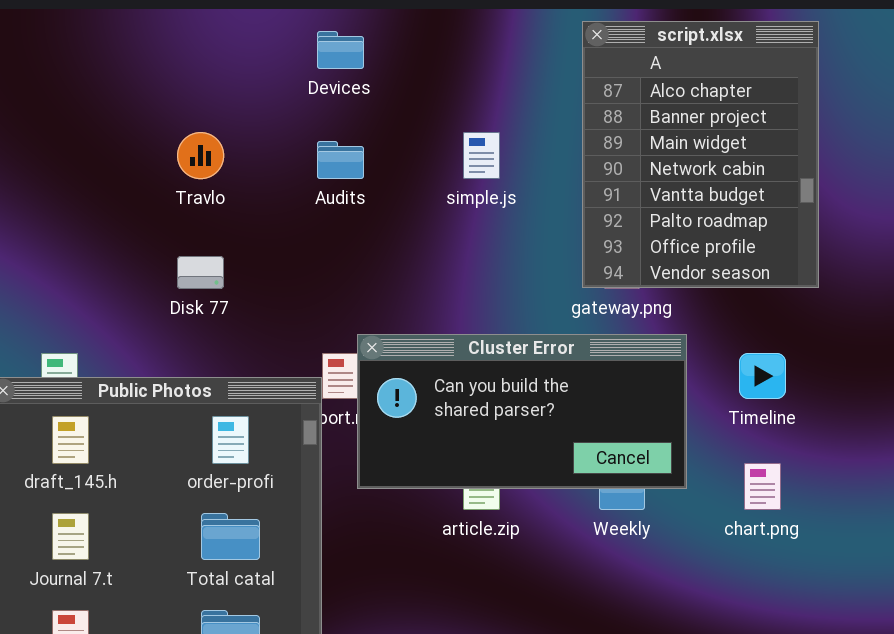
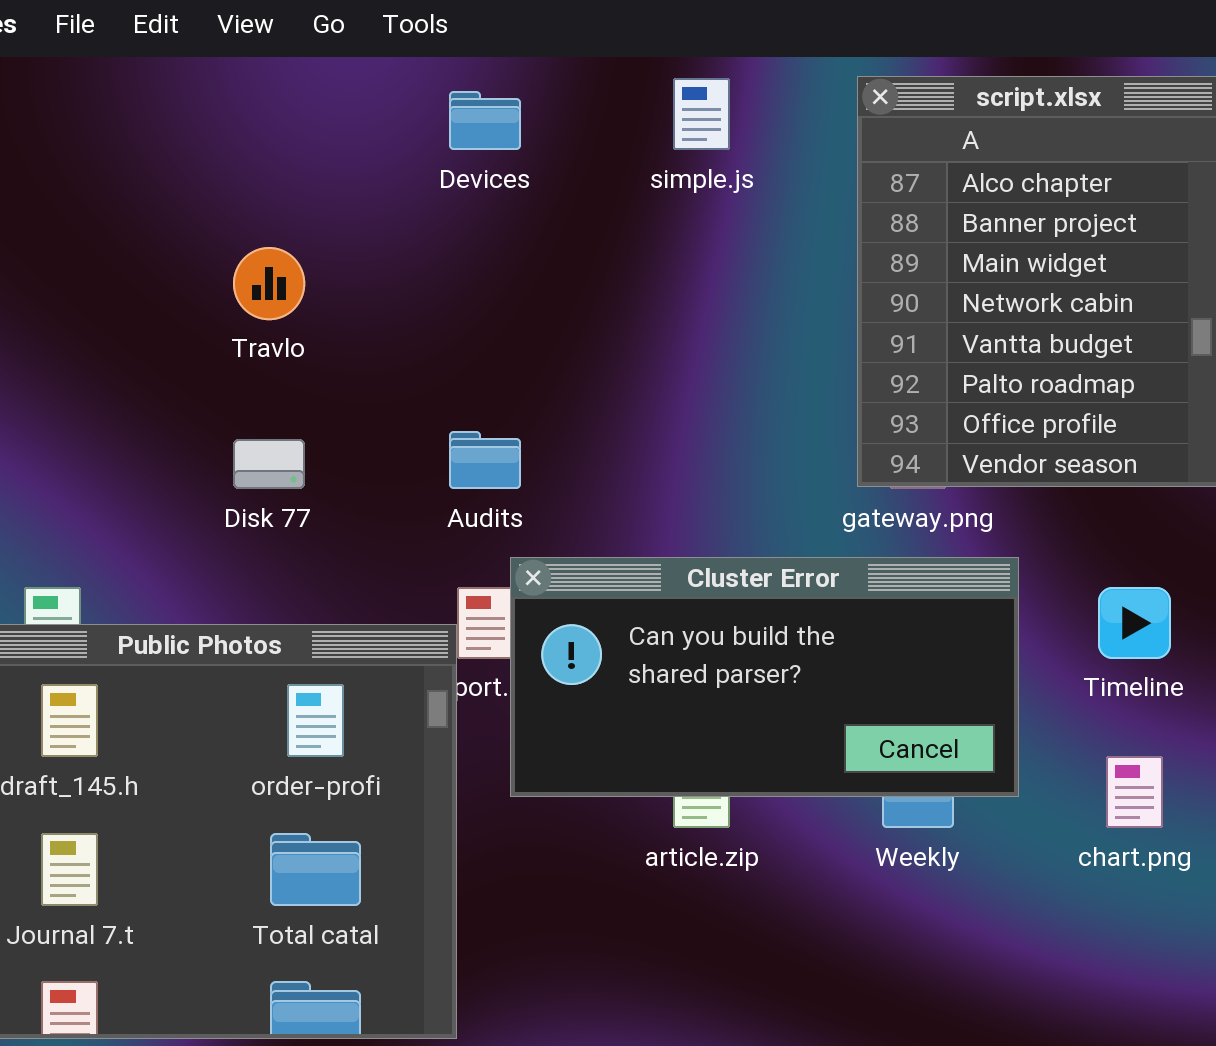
simple.js: [463,132,500,179] -> [673,78,730,150], moved
Audits: [317,141,364,179] -> [449,431,521,489], moved

